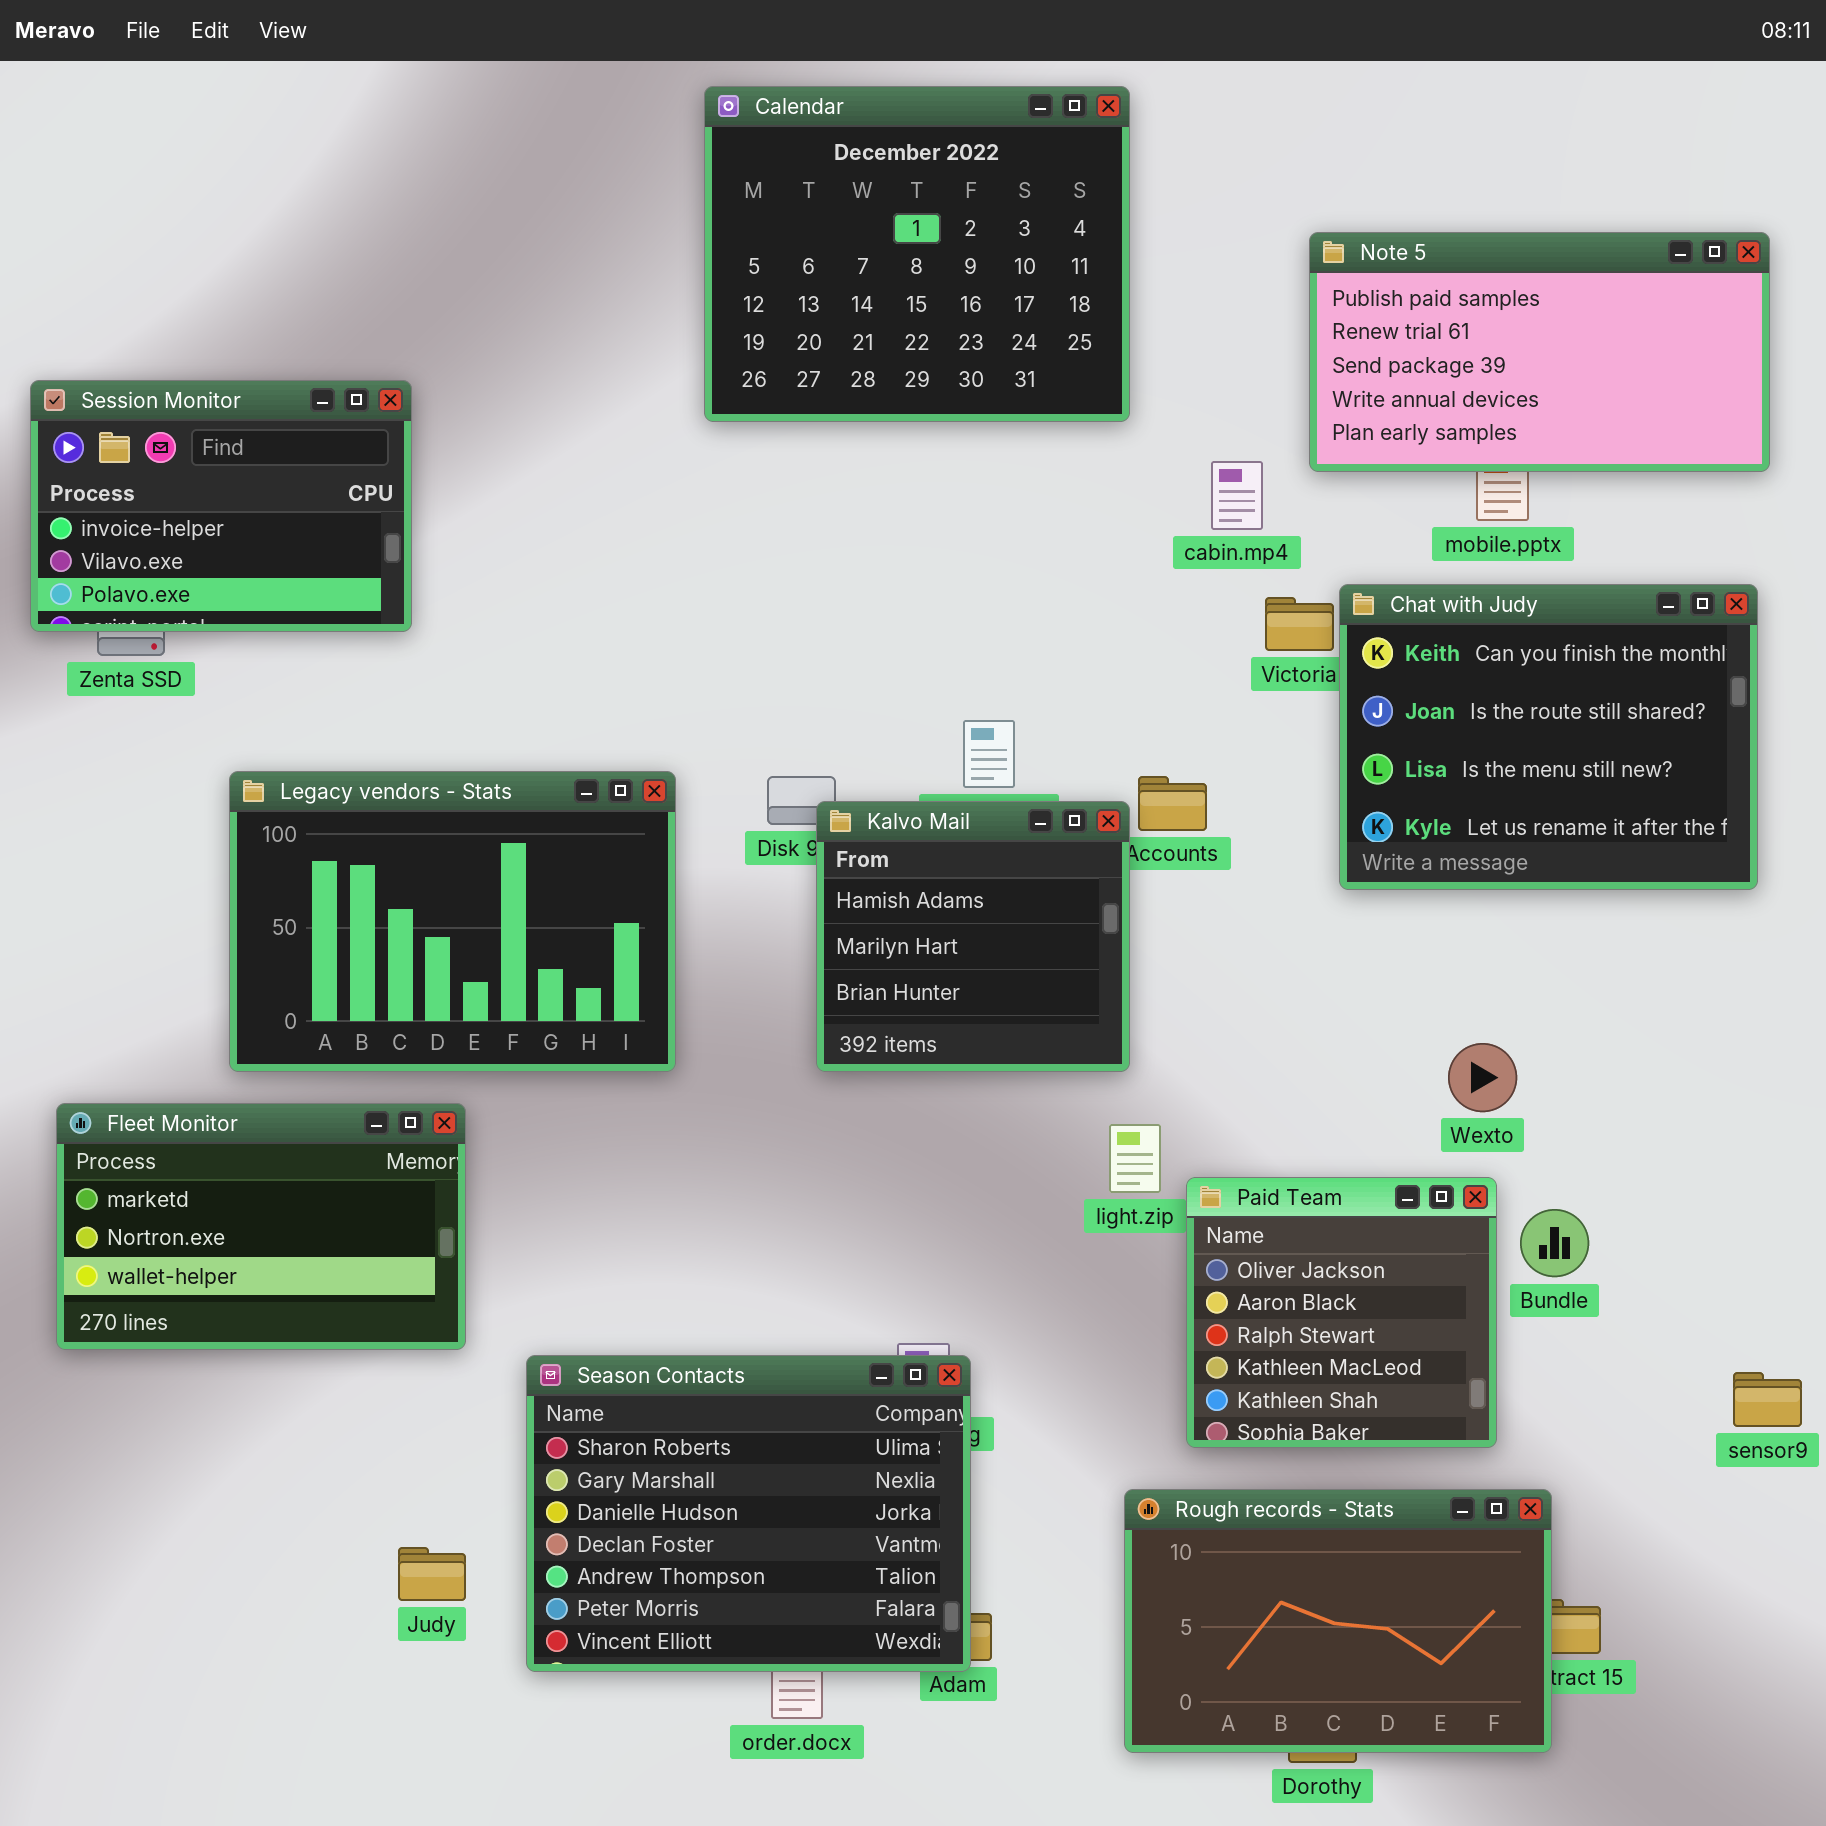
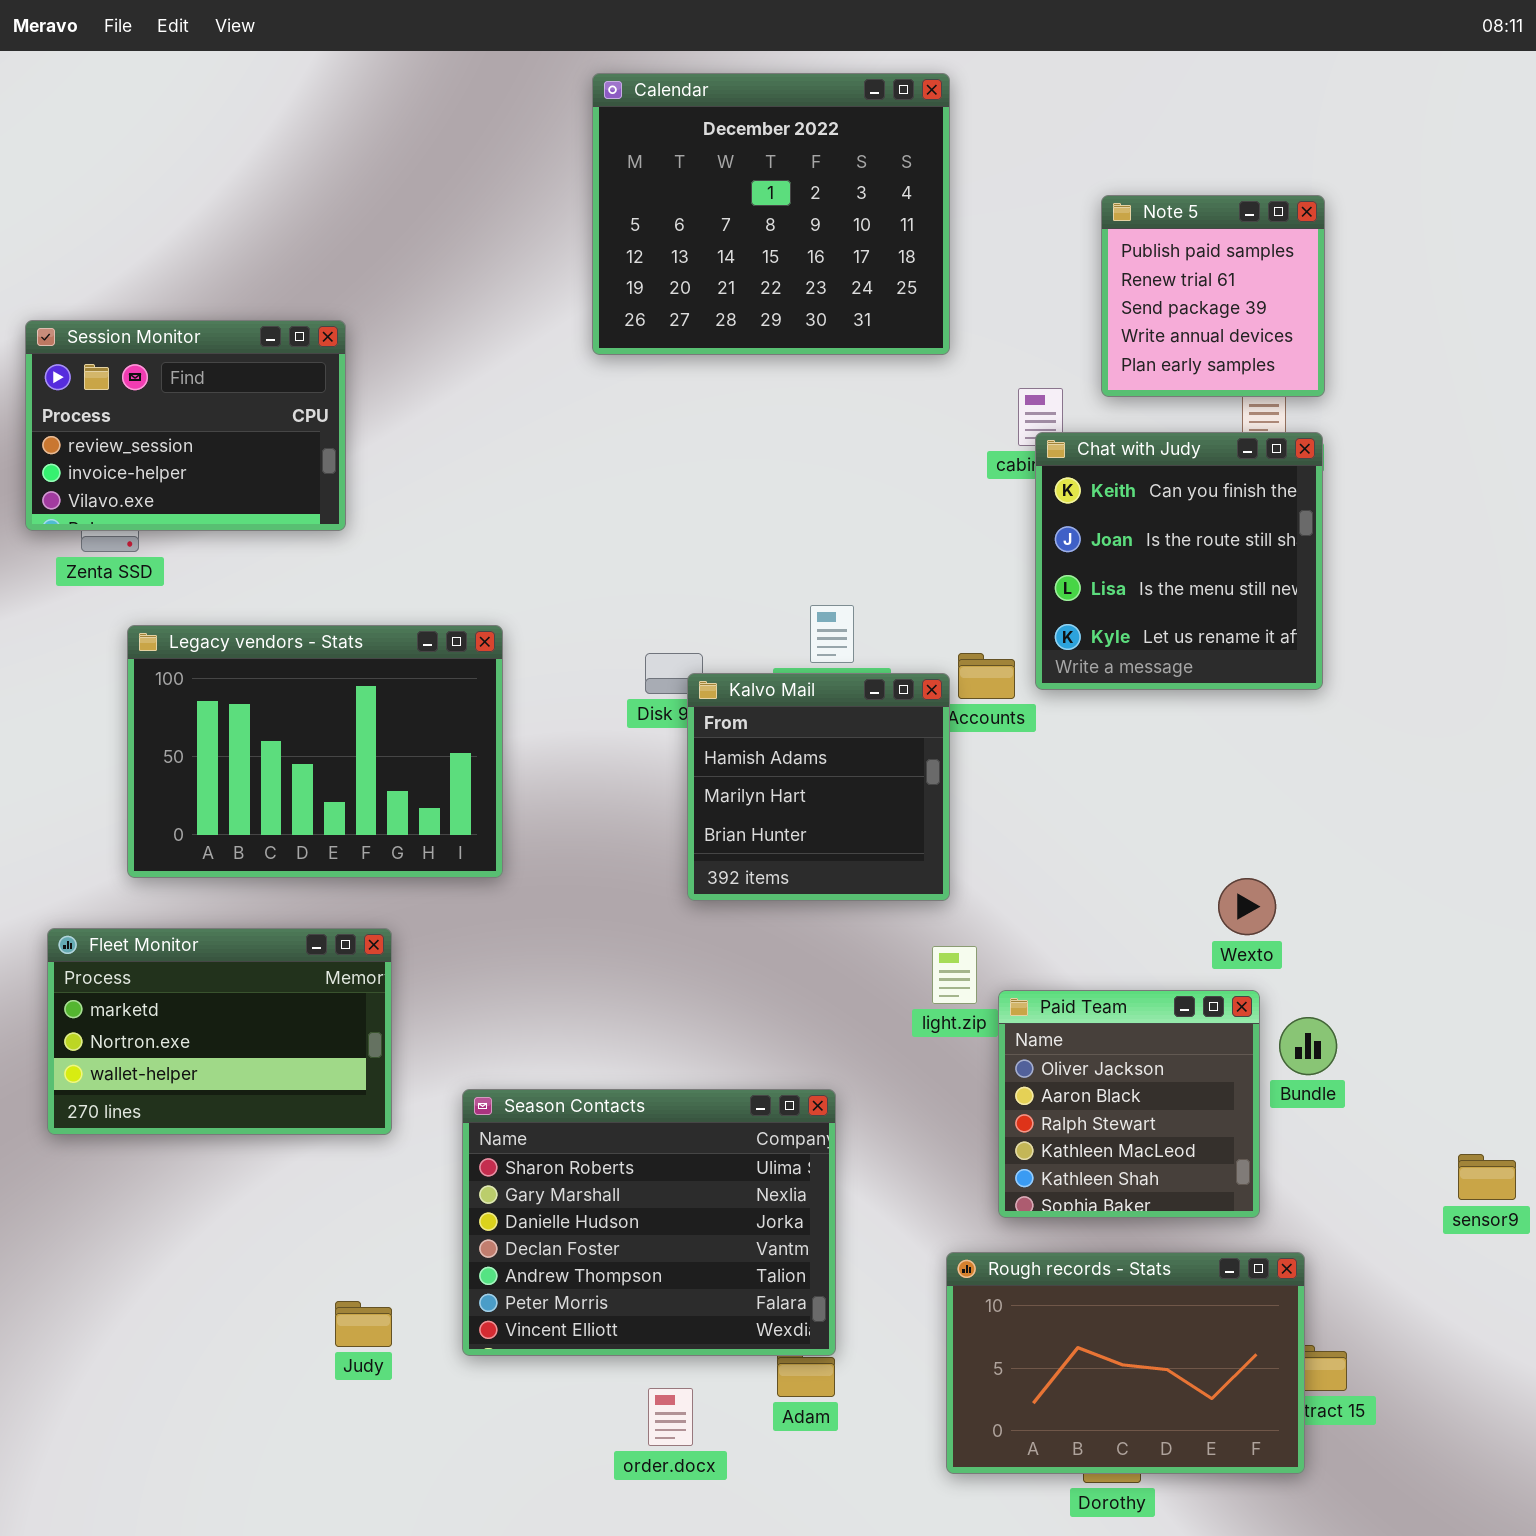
Note 5: [1309,232,1770,472] -> [1101,195,1325,397], resized
Session Monitor: [30,380,412,632] -> [25,320,346,531], scrolled up 1 row
Chat with Judy: [1339,584,1758,890] -> [1035,432,1323,690], moved, resized
Legacy vendors - Stats: [229,771,676,1072] -> [127,625,503,878], moved
Season Contacts: [526,1355,971,1672] -> [462,1089,836,1356], moved

